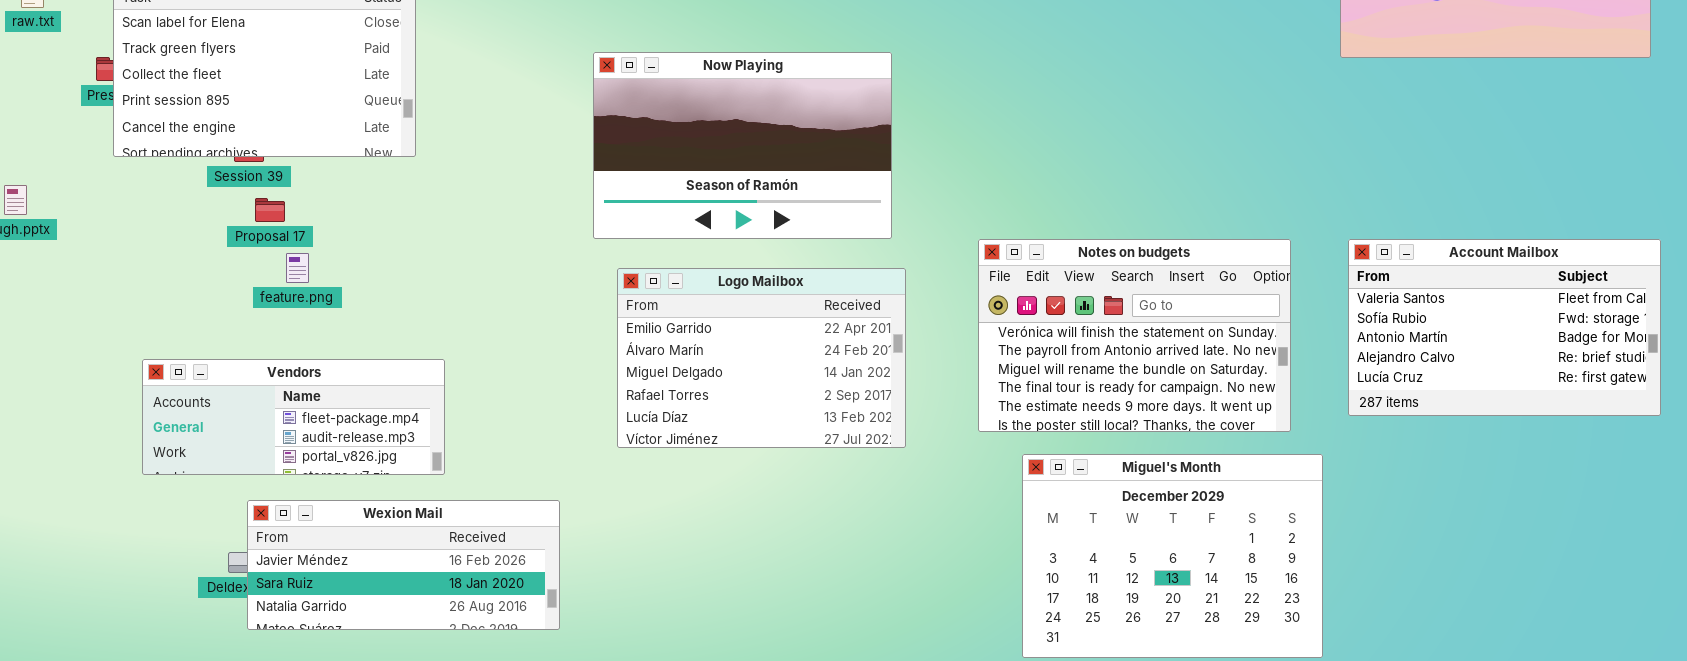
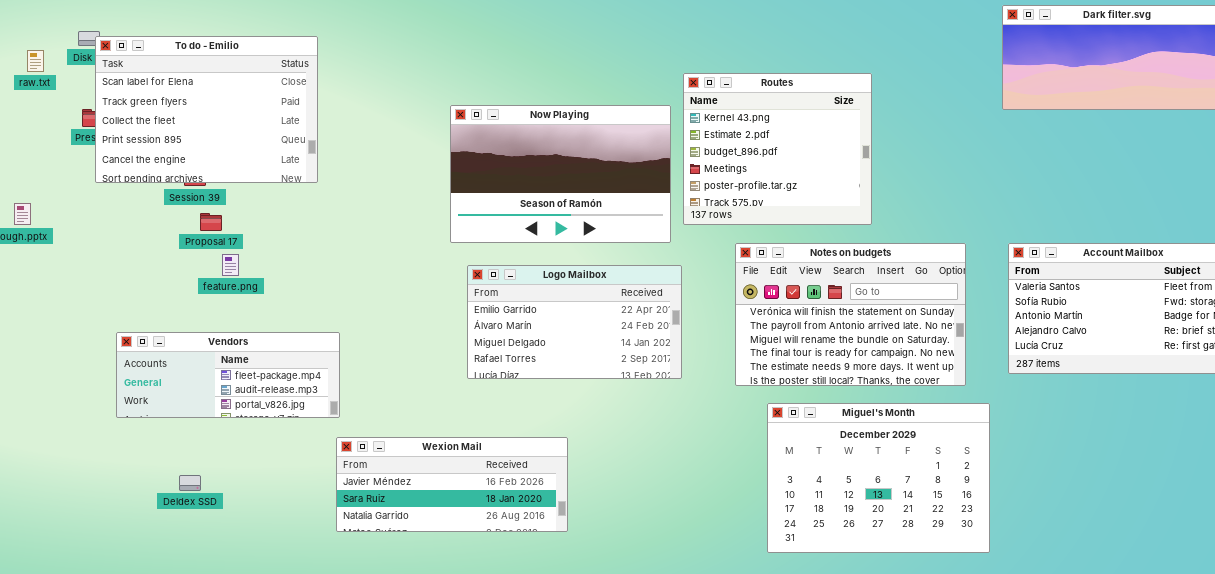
Routes: none -> [683,73,872,225], opened
Logo Mailbox: [617,268,906,448] -> [467,265,682,379], resized
Wexion Mail: [247,500,560,630] -> [336,437,568,532], moved

